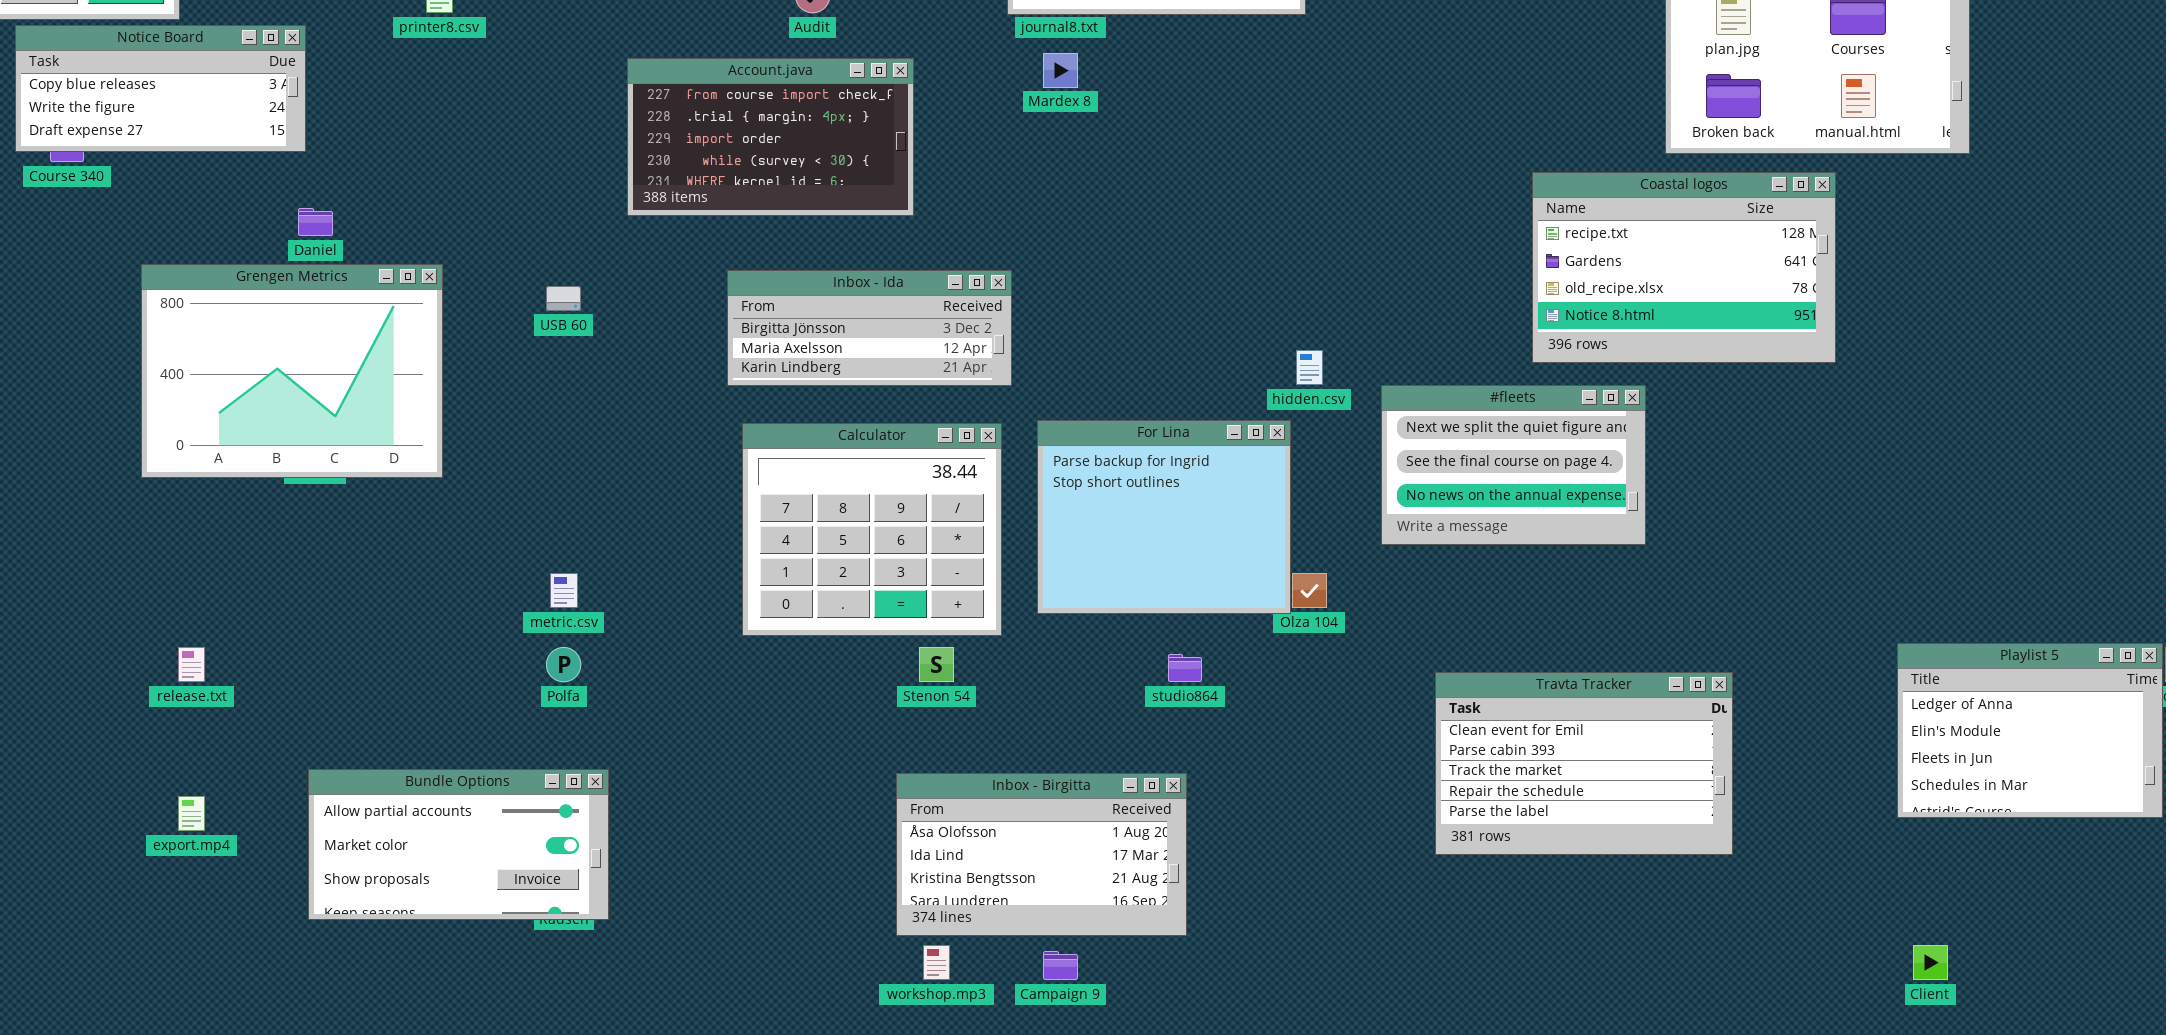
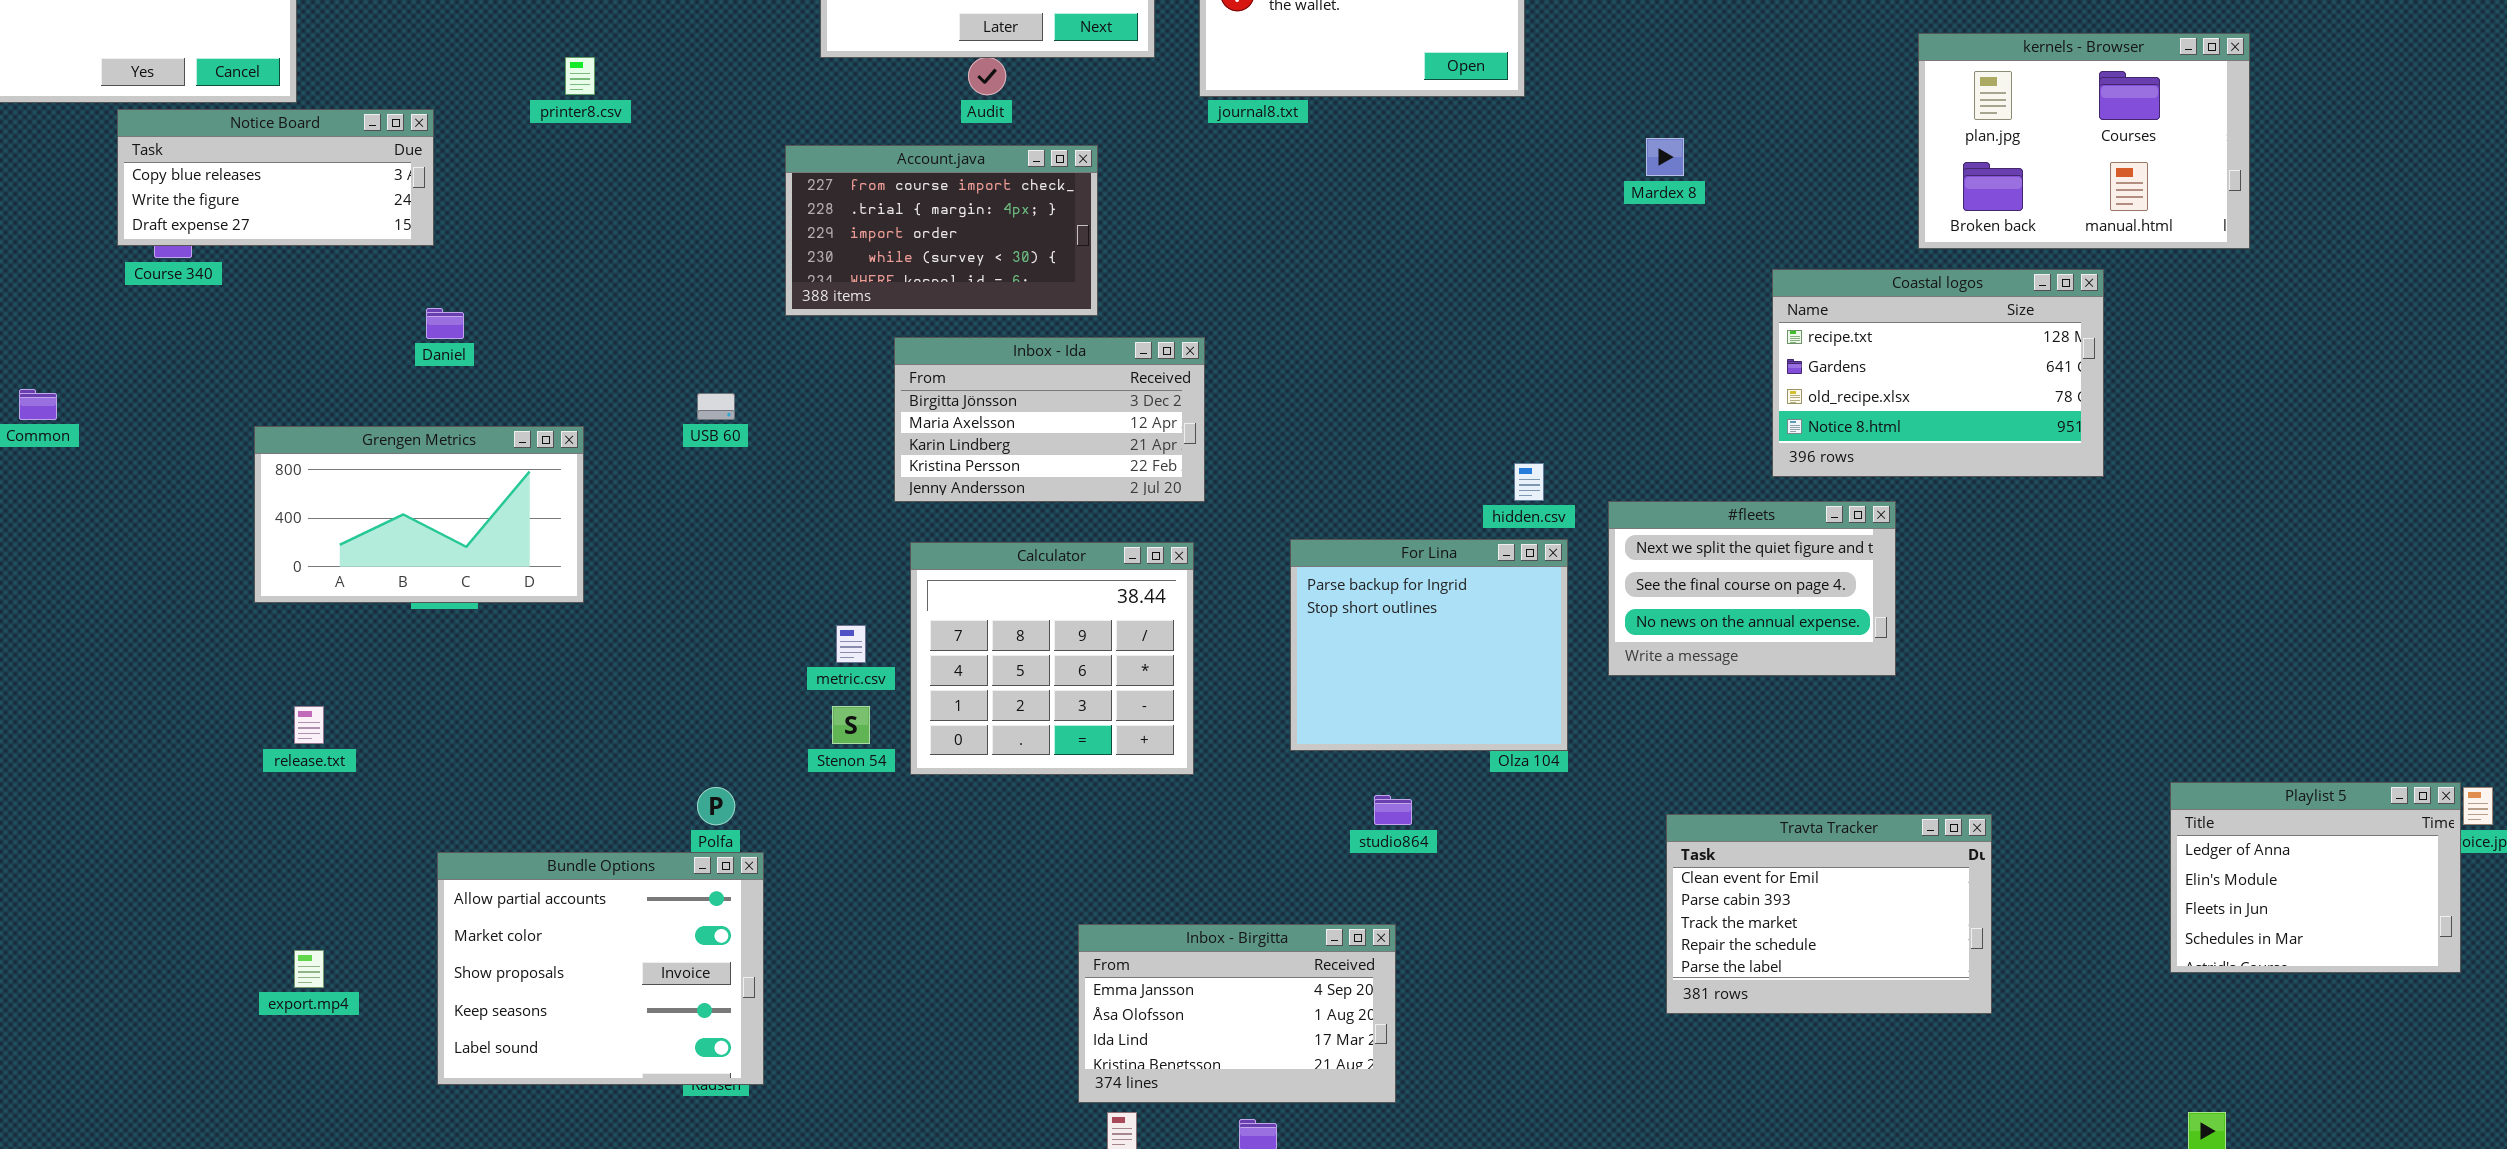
Mardex 8: [1043,53,1078,88] -> [1646,138,1684,176], moved
Grengen Metrics: [141,264,443,478] -> [254,426,584,603], resized
Inbox - Ida: [727,270,1012,386] -> [894,337,1205,502], resized
For Lina: [1037,420,1291,614] -> [1290,539,1568,751], moved
metric.csv: [550,573,578,608] -> [836,625,866,663], moved
release.txt: [178,647,205,682] -> [294,706,324,744], moved
Stenon 54: [919,647,954,682] -> [832,706,870,744], moved
Bundle Options: [308,769,609,920] -> [437,852,764,1085], resized
Inbox - Birgitta: [896,773,1187,936] -> [1078,924,1396,1103], scrolled up 1 row

